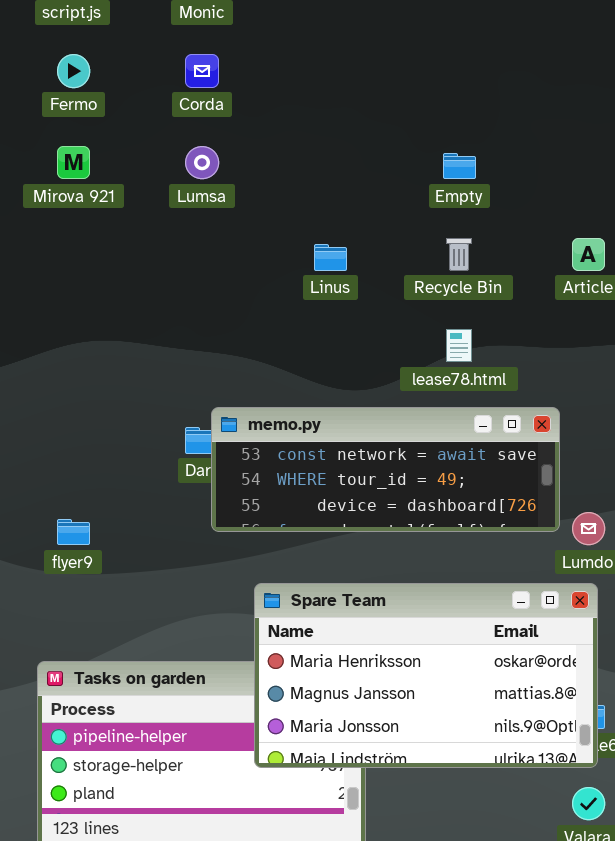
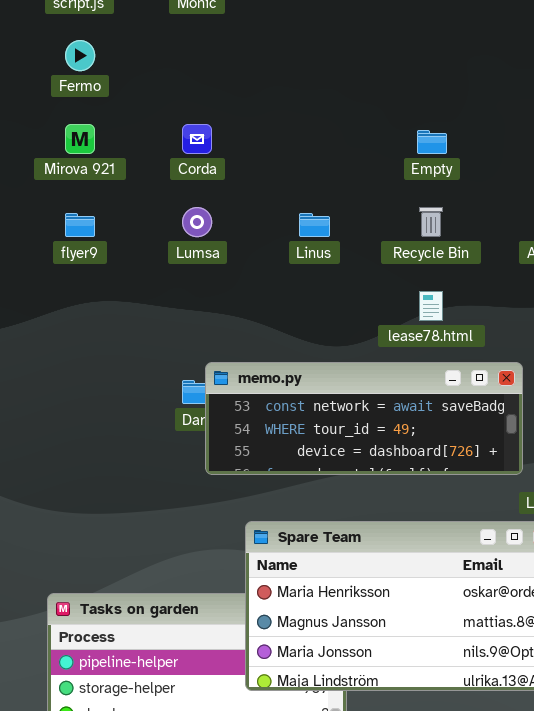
Corda: [185,54,219,88] -> [182,124,212,154], moved
Lumsa: [185,146,219,179] -> [182,207,212,237], moved
flyer9: [57,519,90,545] -> [65,213,95,237], moved

